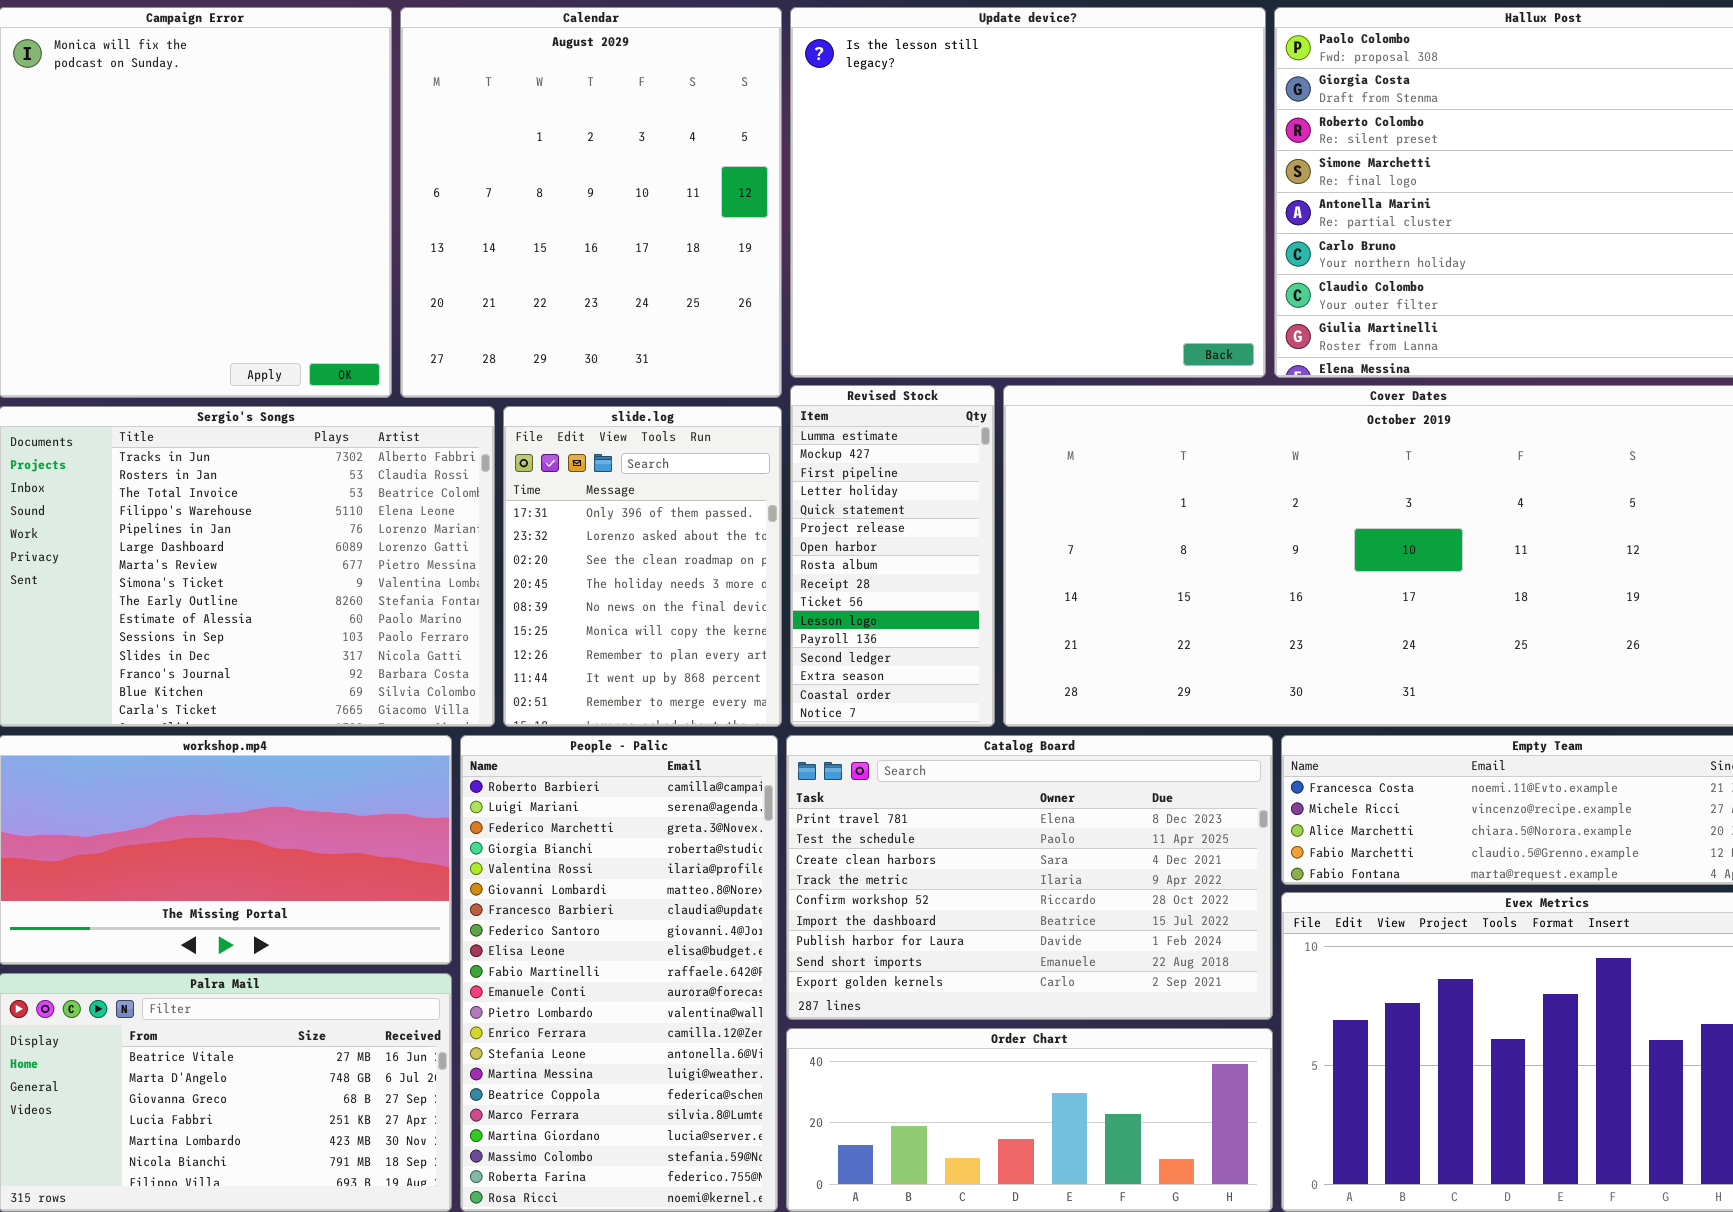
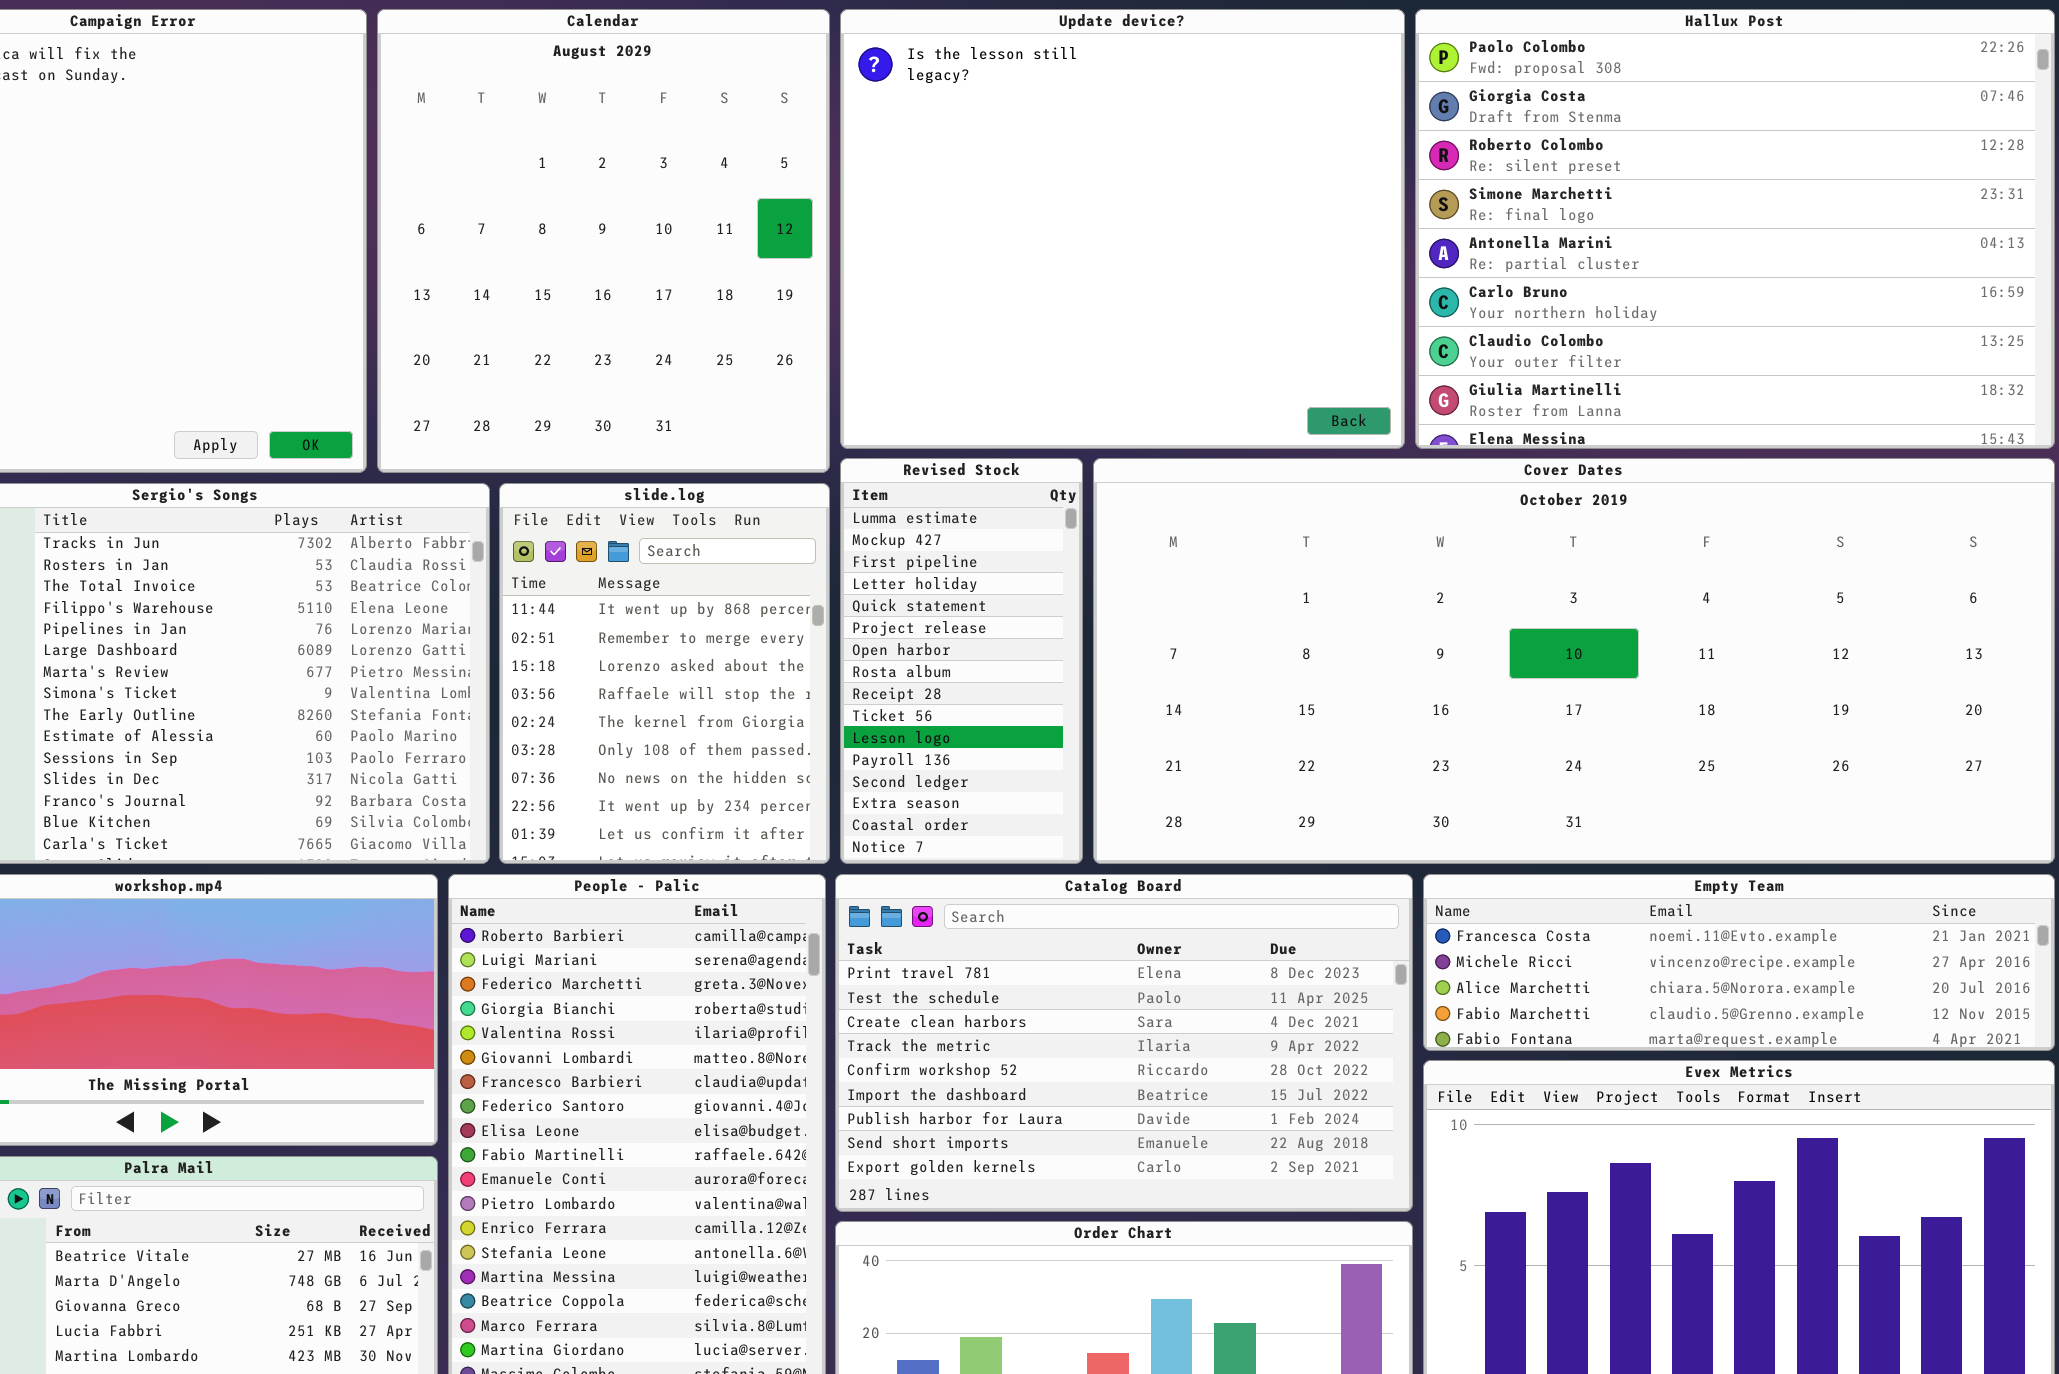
slide.log: [503,406,782,727] -> [499,483,830,864], scrolled down 7 rows

